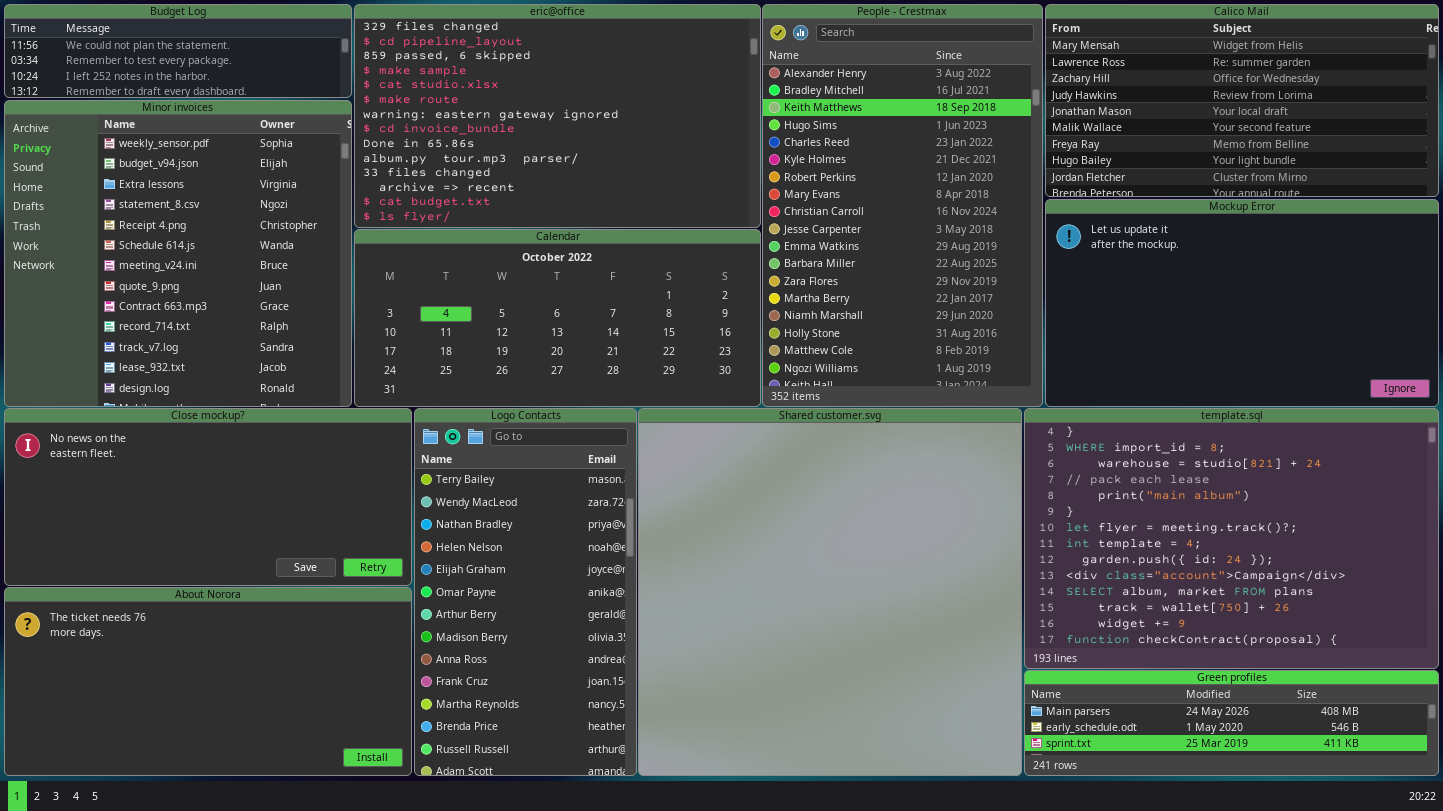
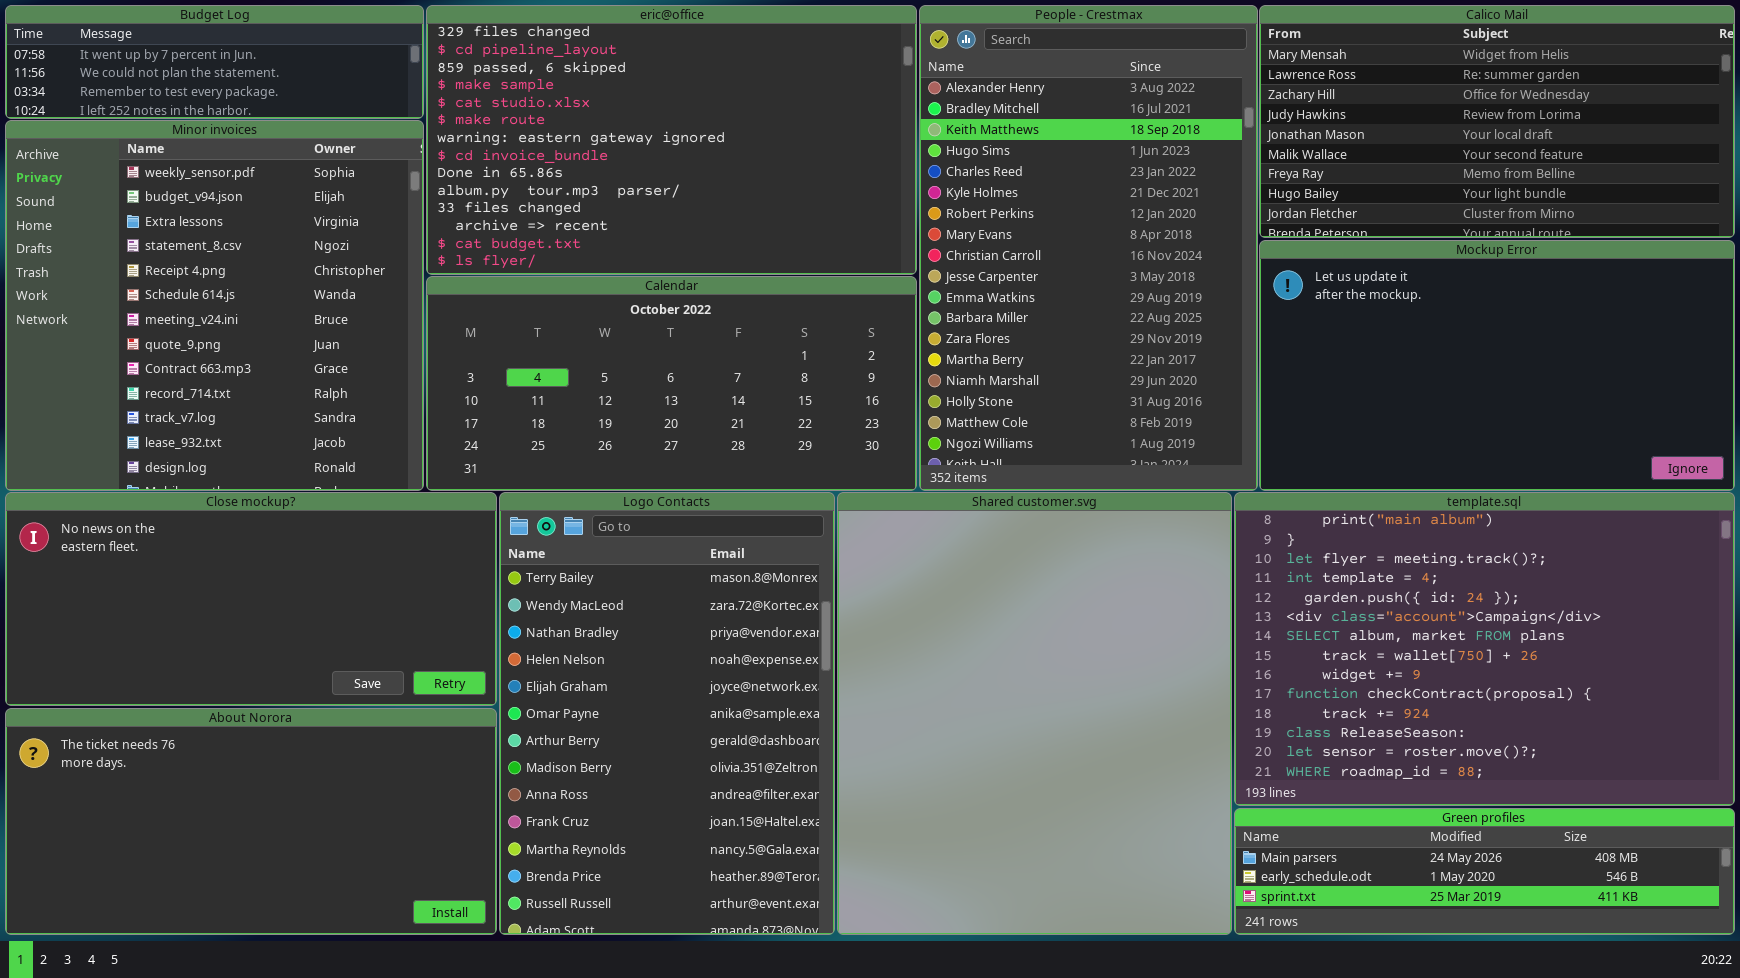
Budget Log: [4,4,352,98] -> [5,5,424,119], scrolled up 1 row
Logo Contacts: [414,408,637,776] -> [499,492,835,935], resized
Shared customer.svg: [638,408,1022,776] -> [837,492,1232,935], resized
template.sql: [1024,408,1439,669] -> [1234,492,1735,806], scrolled down 4 rows

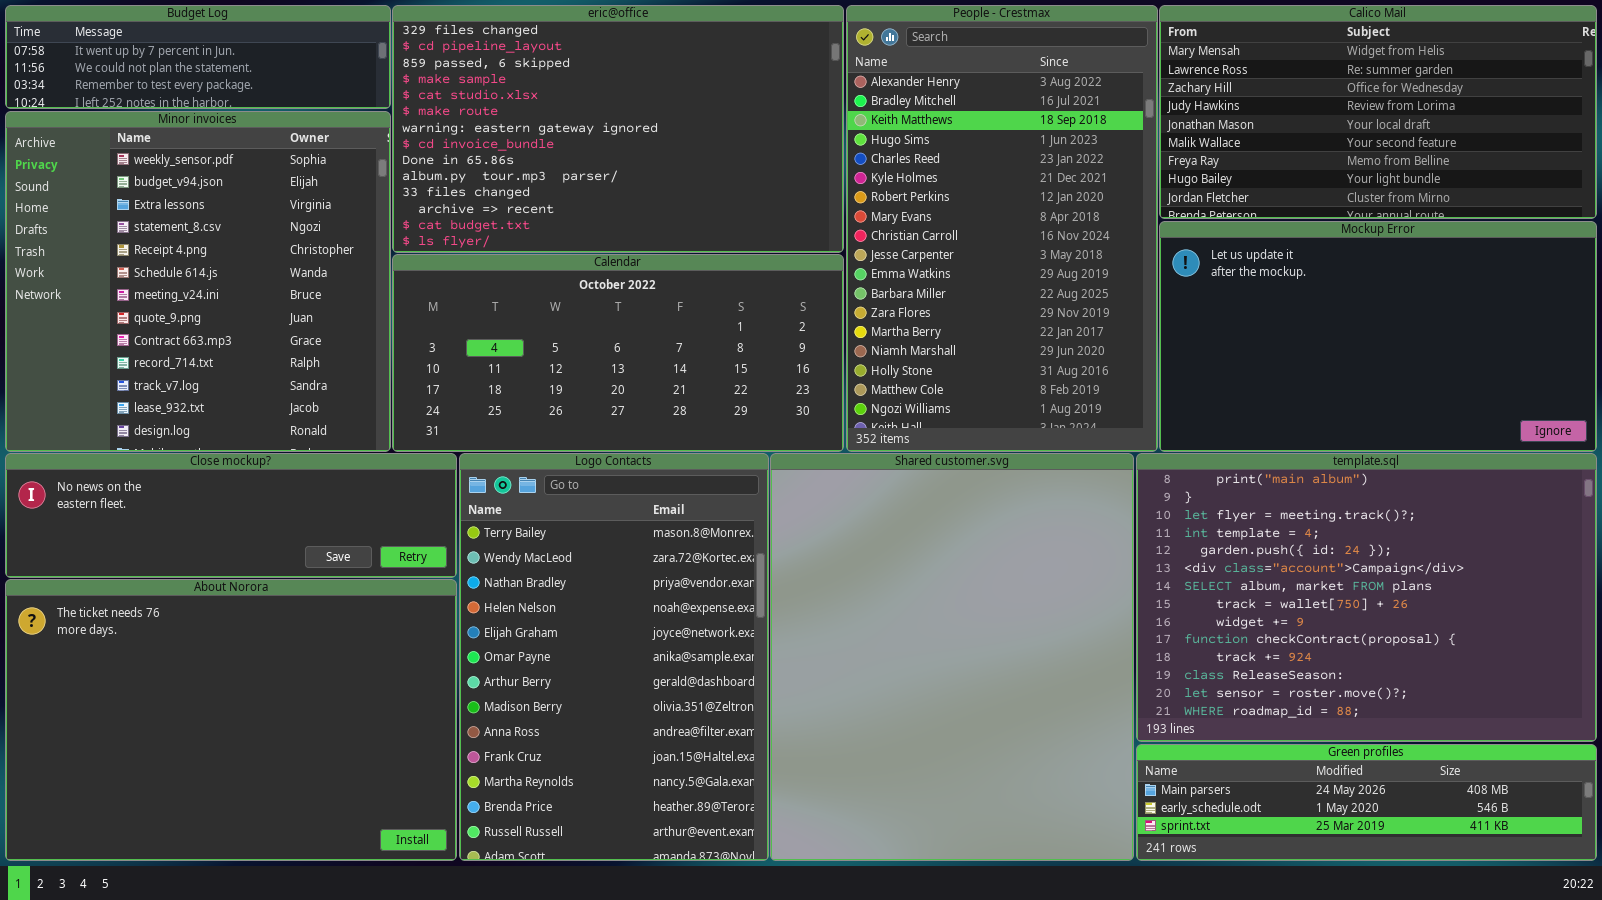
Close mockup?: [5,492,497,706] -> [5,453,457,578], resized
About Norora: [5,708,497,935] -> [5,579,457,861], resized

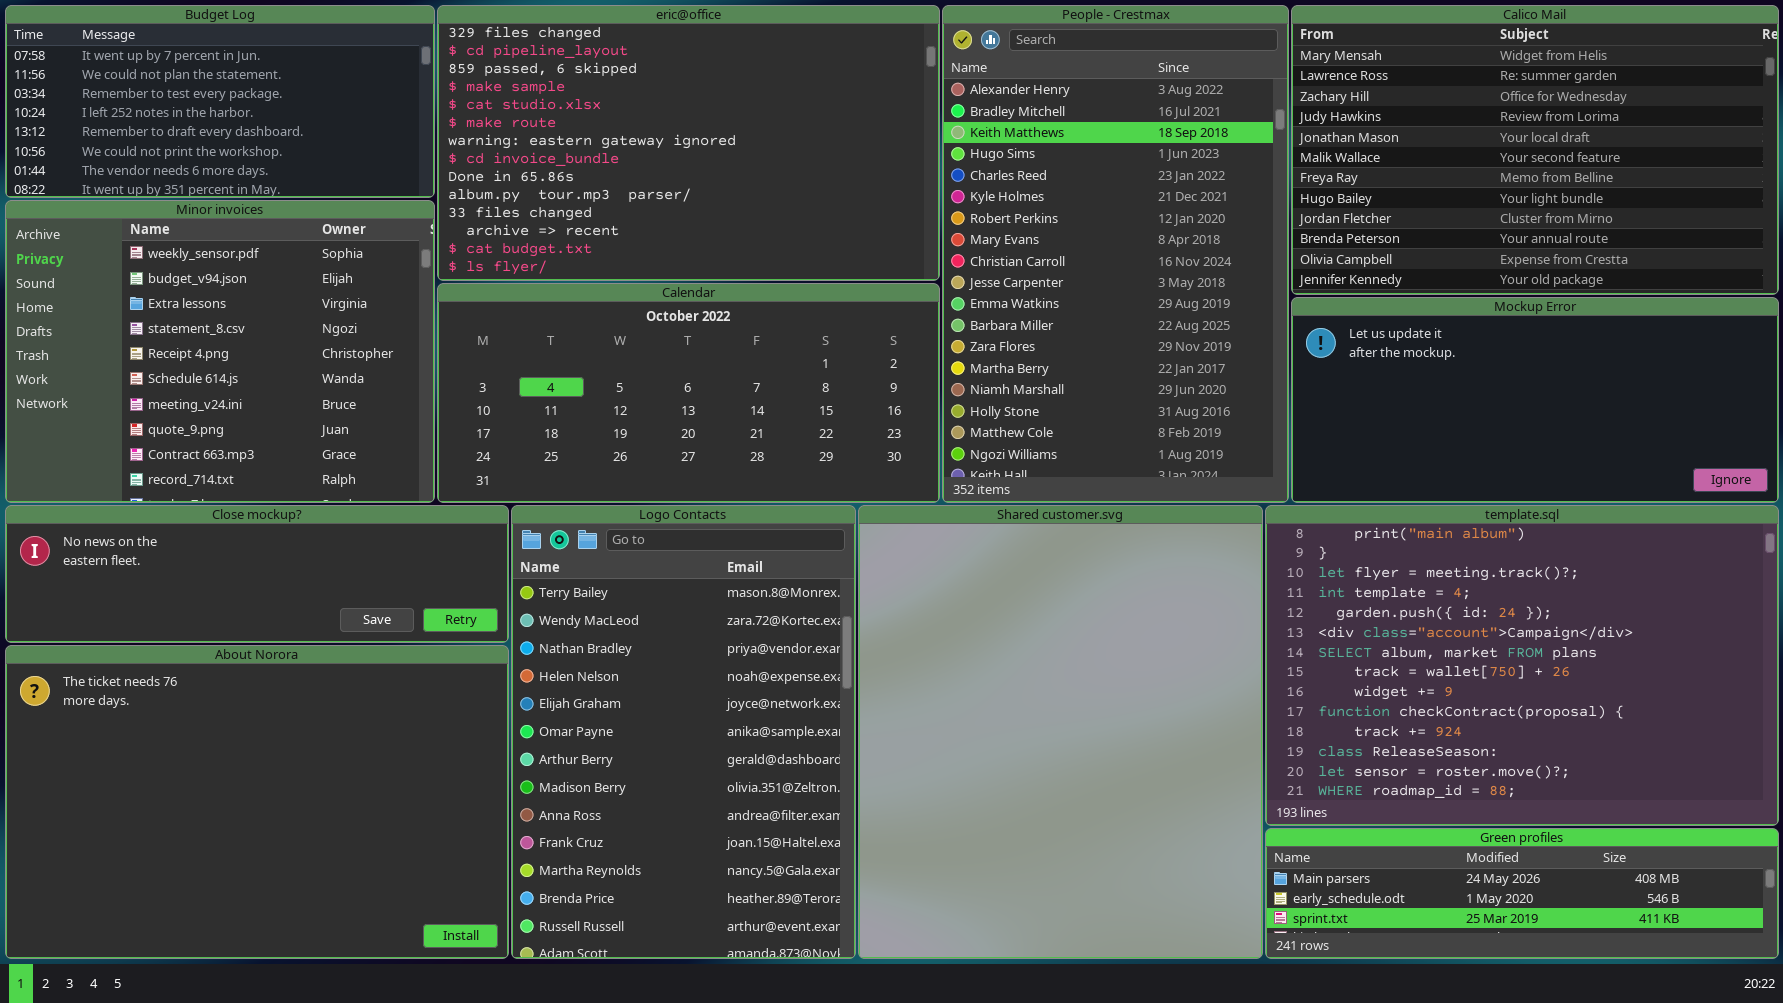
Budget Log: [5,5,391,109] -> [5,5,435,198], resized
Calico Mail: [1159,5,1597,219] -> [1291,5,1779,295], resized
Minor invoices: [5,111,391,452] -> [5,200,435,503], resized
Mockup Error: [1159,221,1597,452] -> [1291,297,1779,503], resized

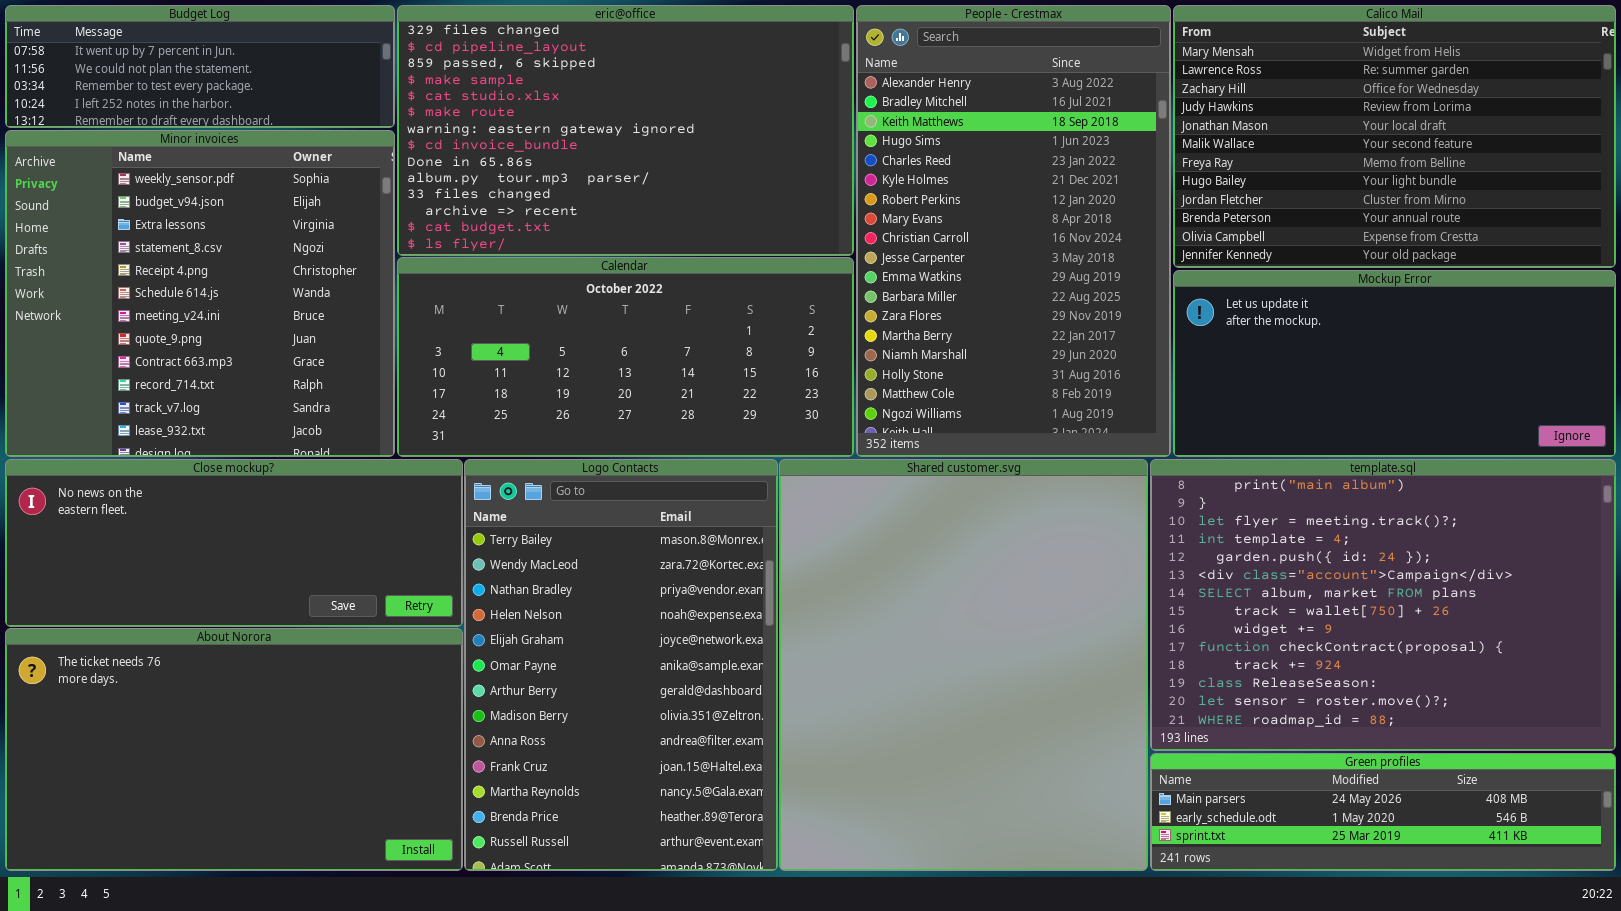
Budget Log: [5,5,435,198] -> [5,5,395,128], resized
Minor invoices: [5,200,435,503] -> [5,130,395,457], resized
Close mockup?: [5,505,509,643] -> [5,459,463,627], resized
About Norora: [5,645,509,959] -> [5,628,463,871], resized

